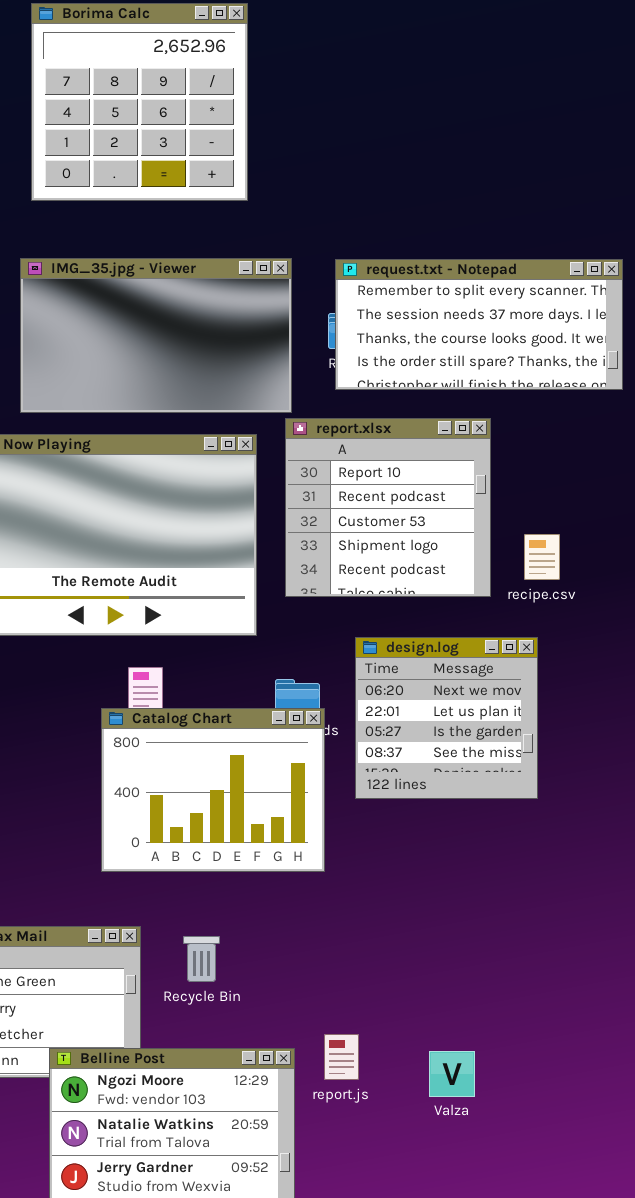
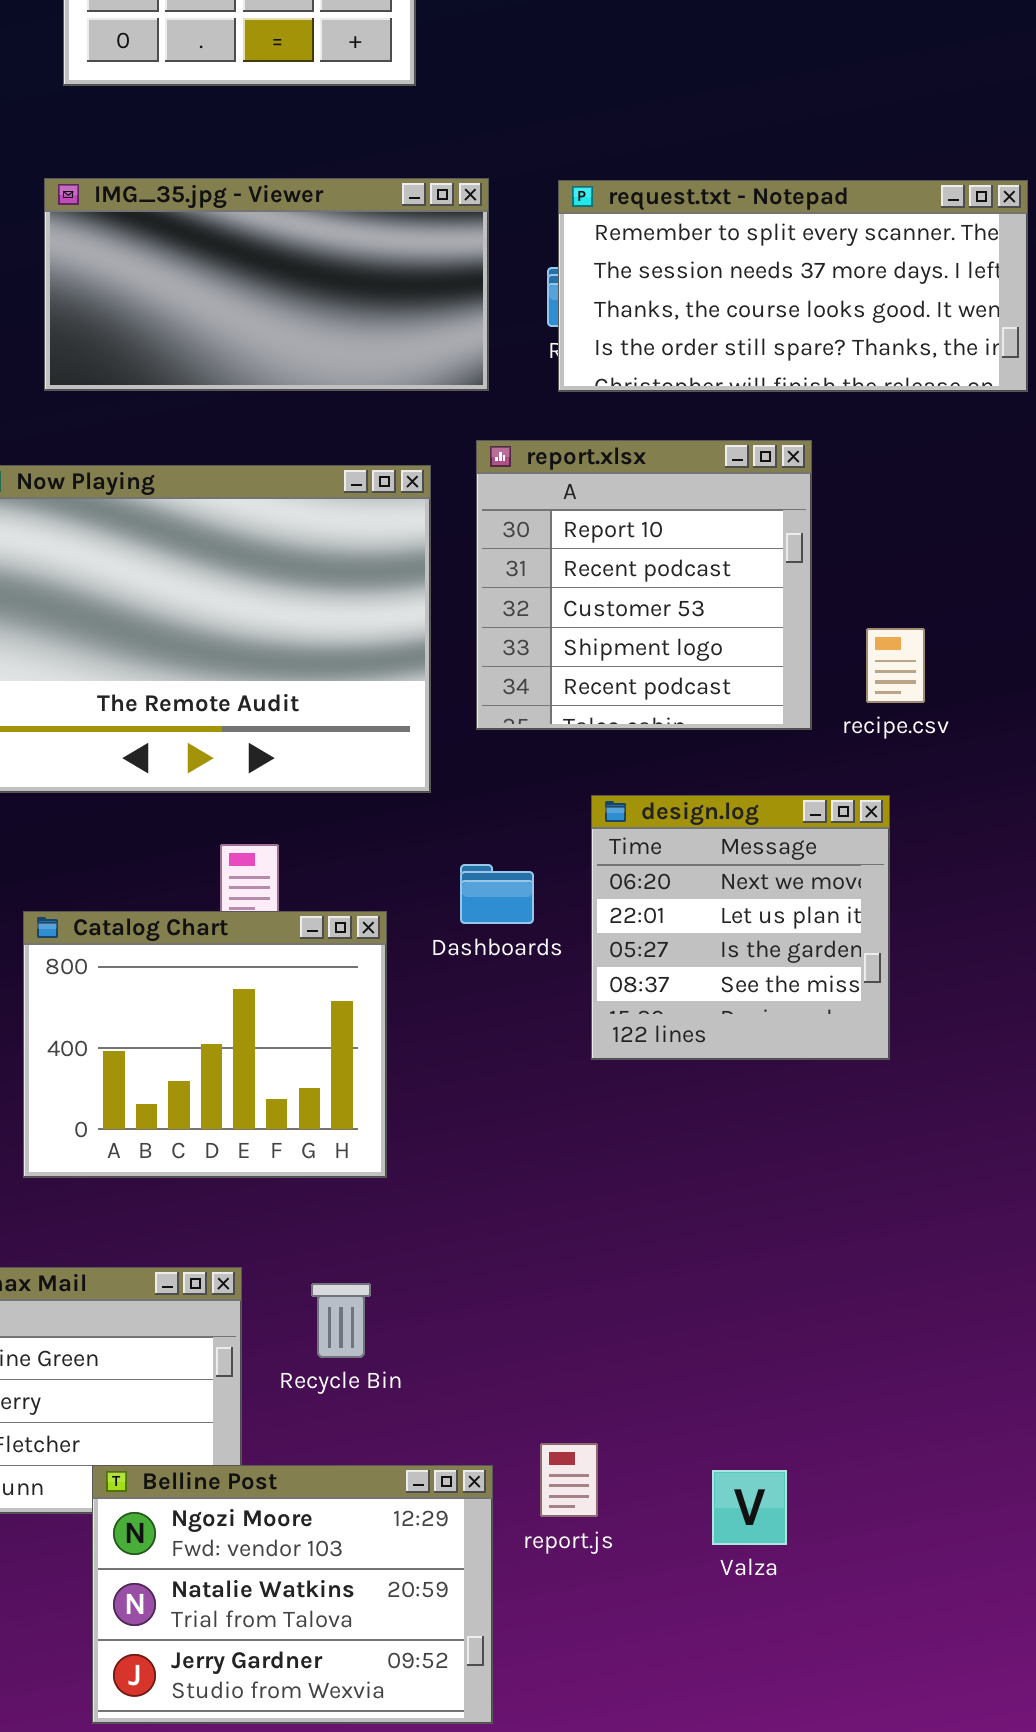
IMG_35.jpg - Viewer: [20,258,292,413] -> [44,178,489,391], resized
Catalog Chart: [101,708,325,872] -> [23,911,387,1178], moved

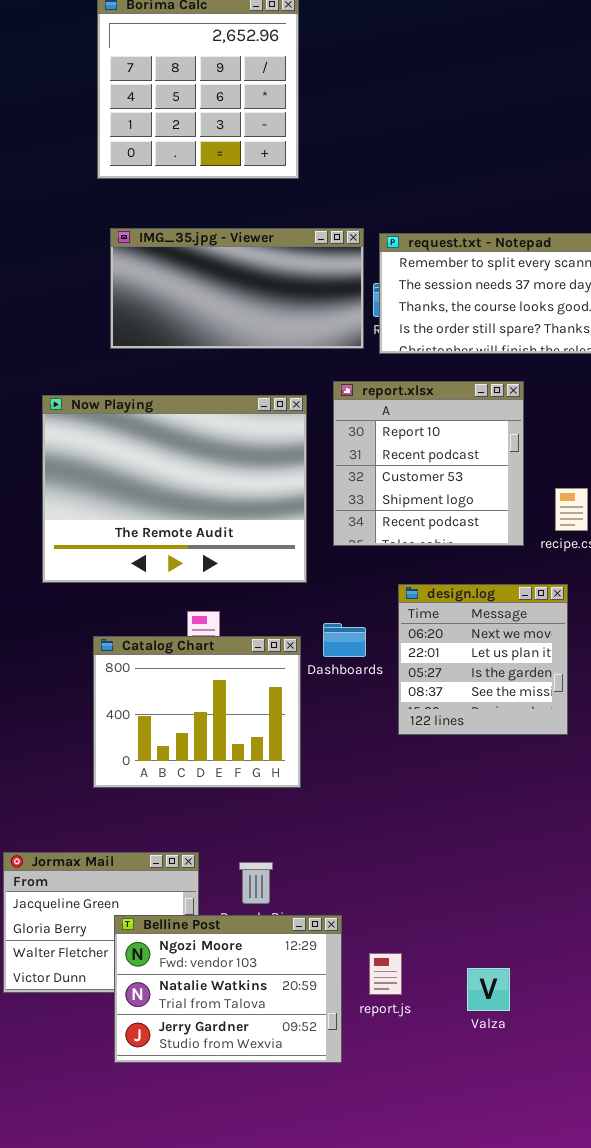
IMG_35.jpg - Viewer: [44,178,489,391] -> [110,228,364,349], moved
Catalog Chart: [23,911,387,1178] -> [93,636,301,788], moved
Belline Post: [92,1465,493,1724] -> [114,915,342,1063], moved

